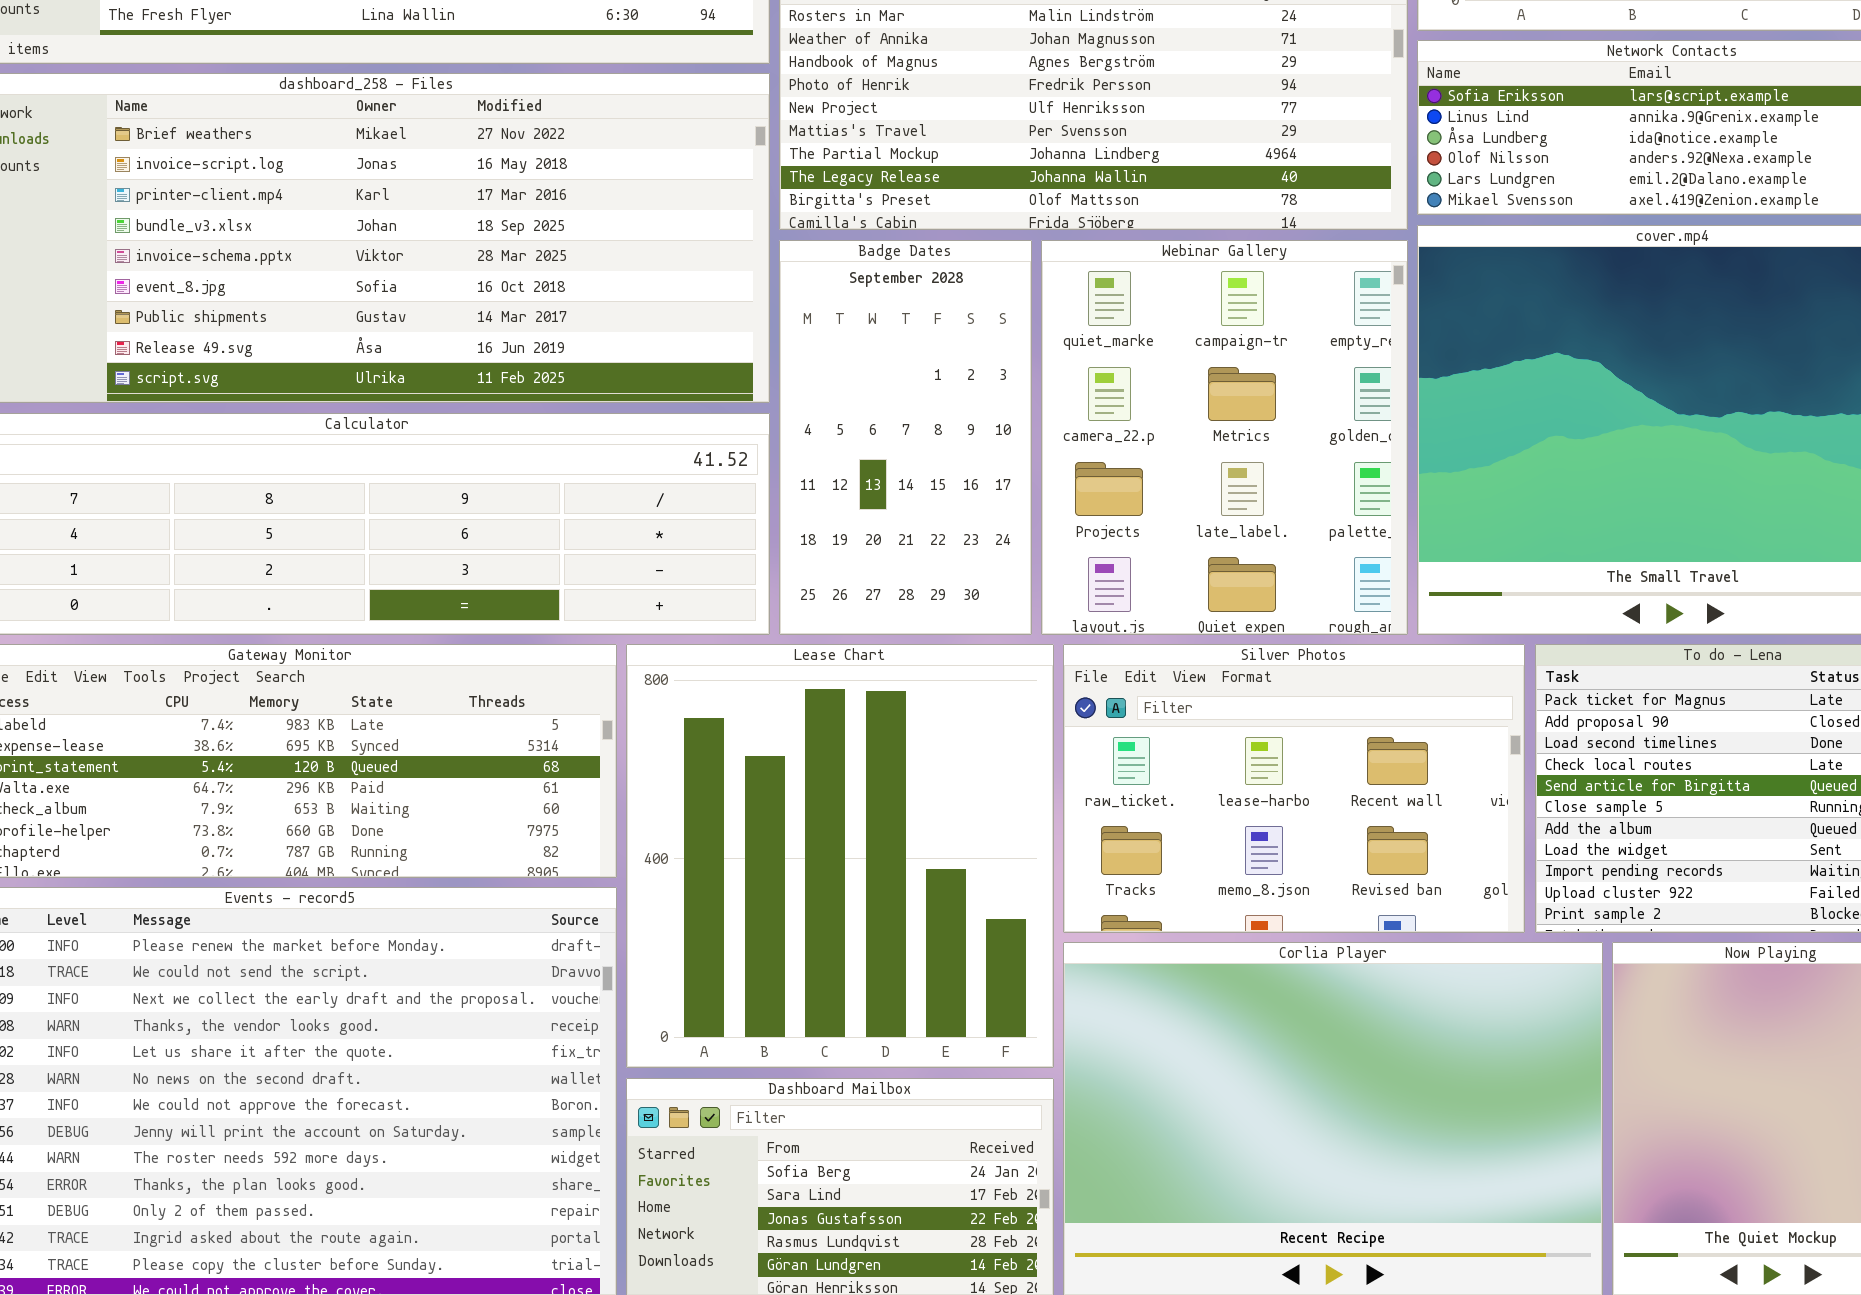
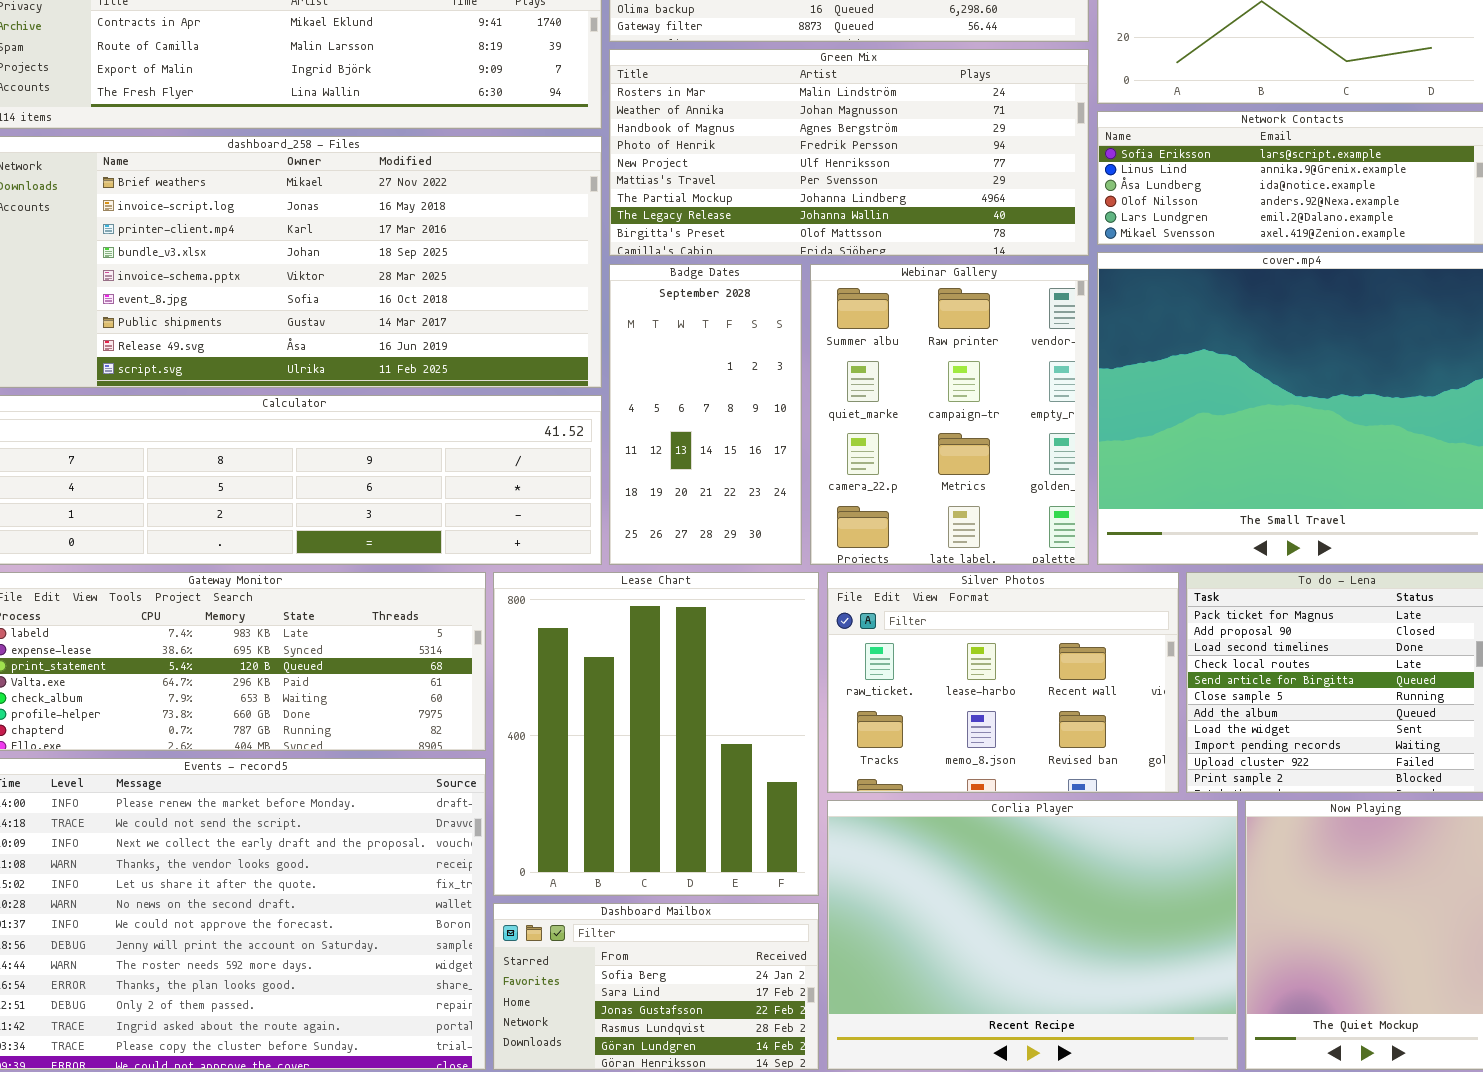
Webinar Gallery: [1041,240,1408,635] -> [810,264,1089,565], scrolled up 1 row

